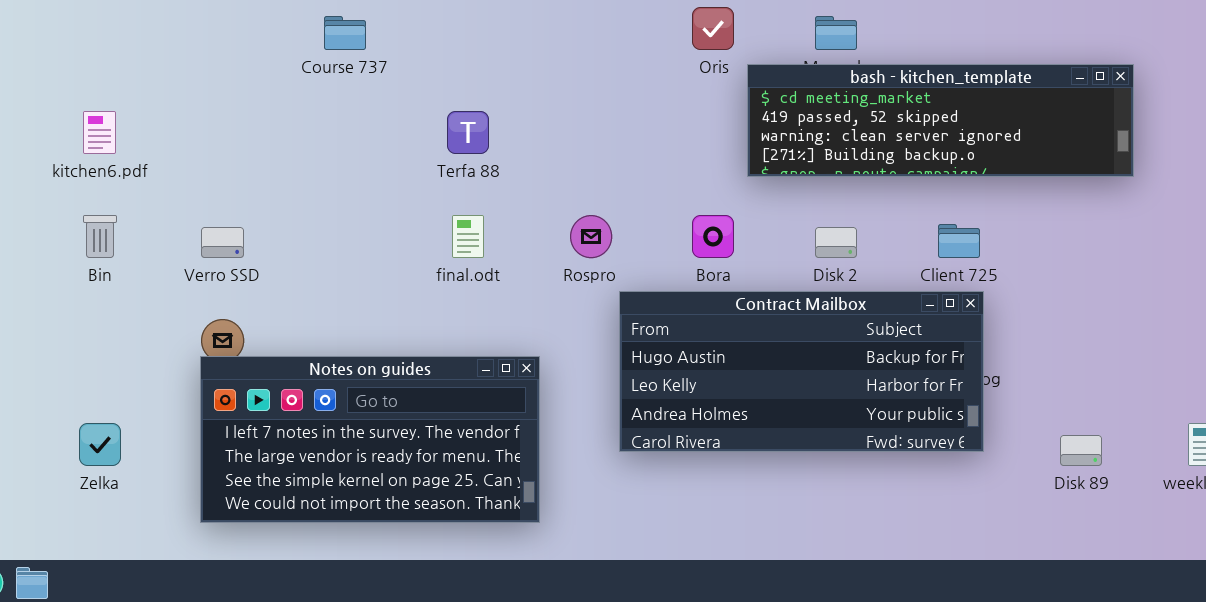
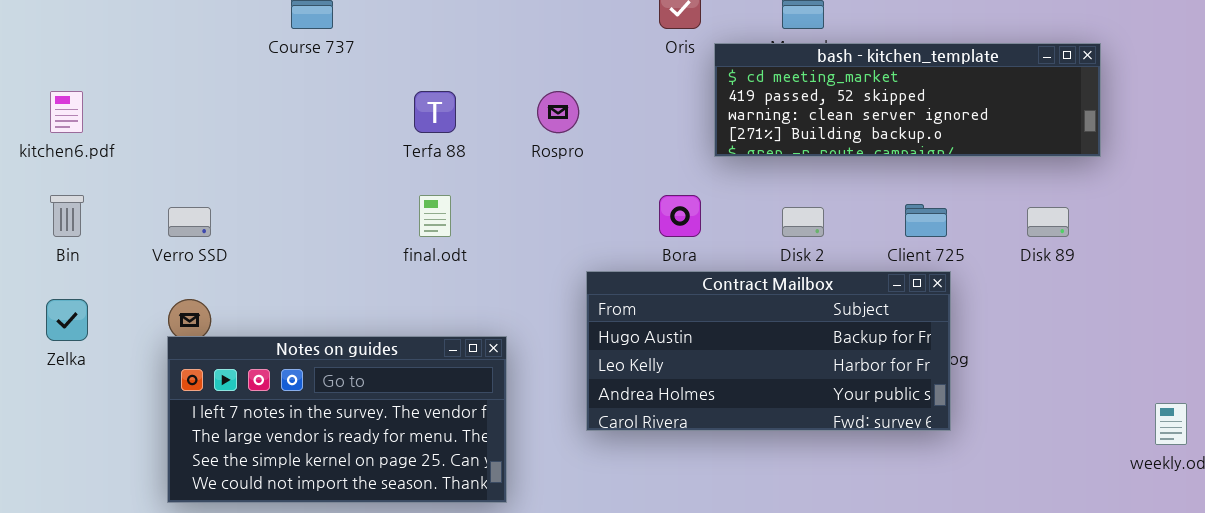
Rospro: [570,215,612,258] -> [537,91,579,133], moved
Zelka: [79,423,121,466] -> [46,299,88,341], moved
Disk 89: [1060,435,1102,466] -> [1027,207,1069,237], moved

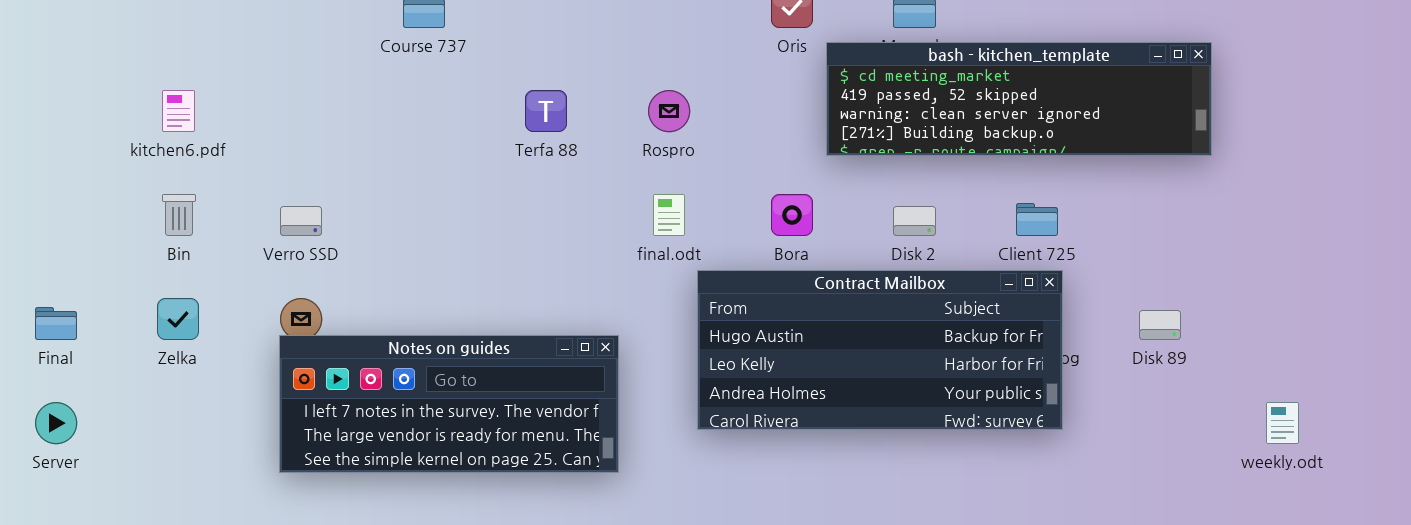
final.odt: [419,195,451,237] -> [653,194,685,236], moved
Disk 89: [1027,207,1069,237] -> [1139,310,1181,340], moved
Notes on guides: [167,336,507,503] -> [279,335,619,473], resized

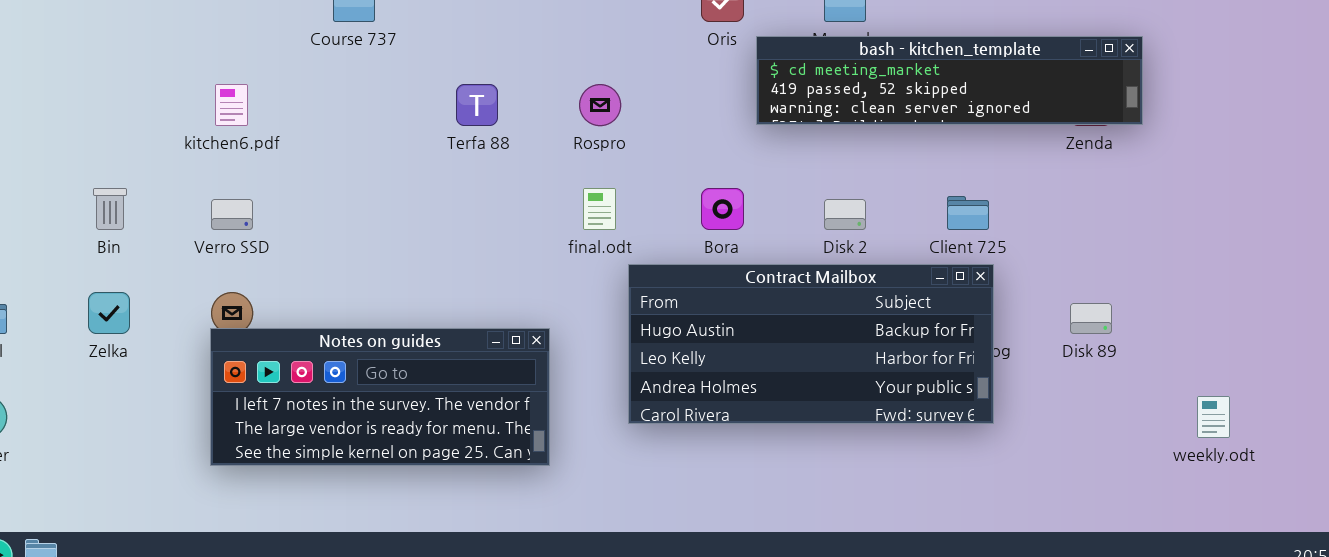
bash - kitchen_template: [826,42,1212,156] -> [756,36,1143,125], resized
kitchen6.pdf: [162,90,195,132] -> [215,84,248,126], moved

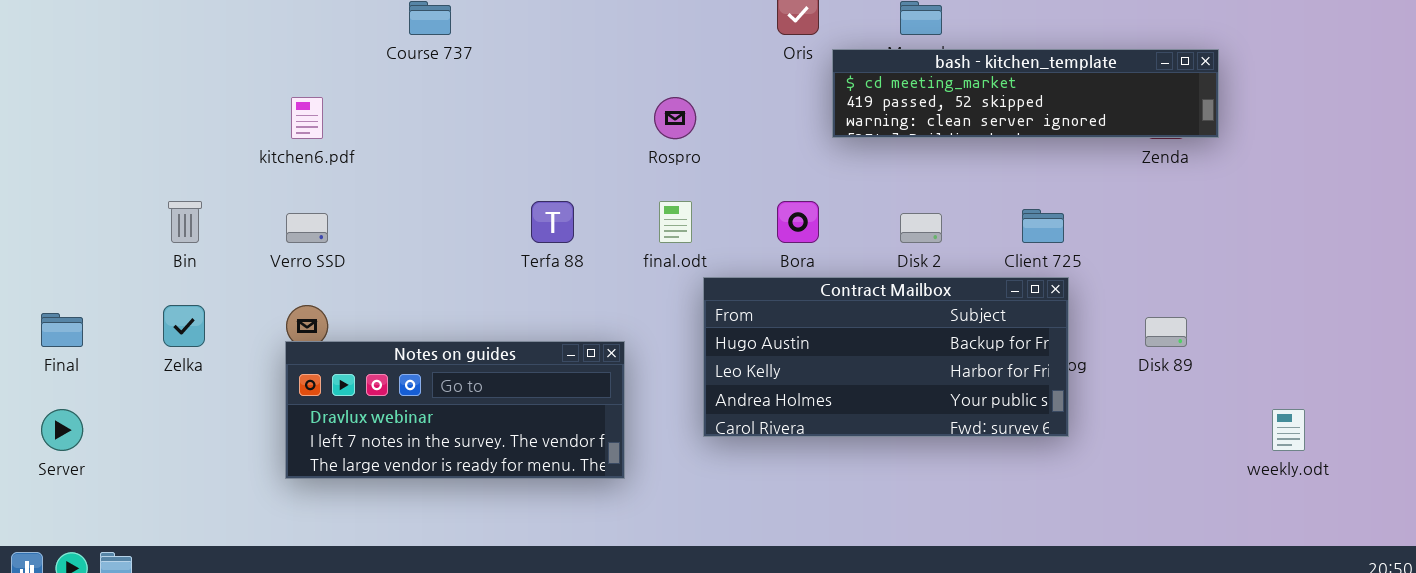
Terfa 88: [456,84,498,126] -> [531,201,574,243], moved
Notes on guides: [210,328,550,466] -> [285,341,625,479], scrolled up 1 row

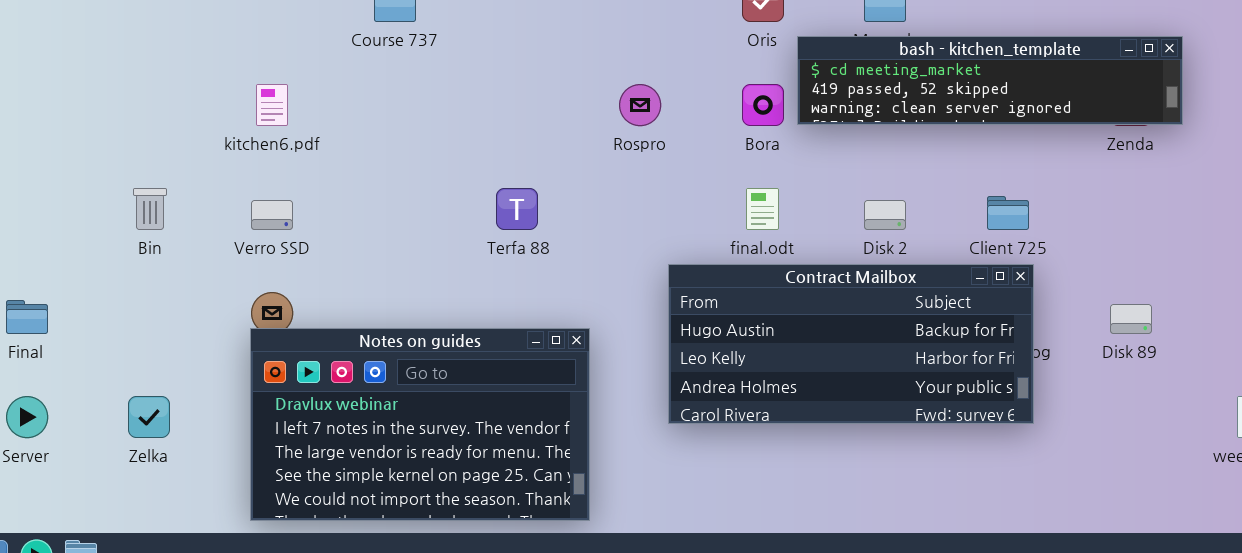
final.odt: [659,201,692,243] -> [746,188,779,230], moved
Bora: [777,201,819,243] -> [742,84,784,126], moved
Zelka: [163,305,205,347] -> [128,396,170,438], moved
Notes on guides: [285,341,625,479] -> [250,328,590,521], resized

